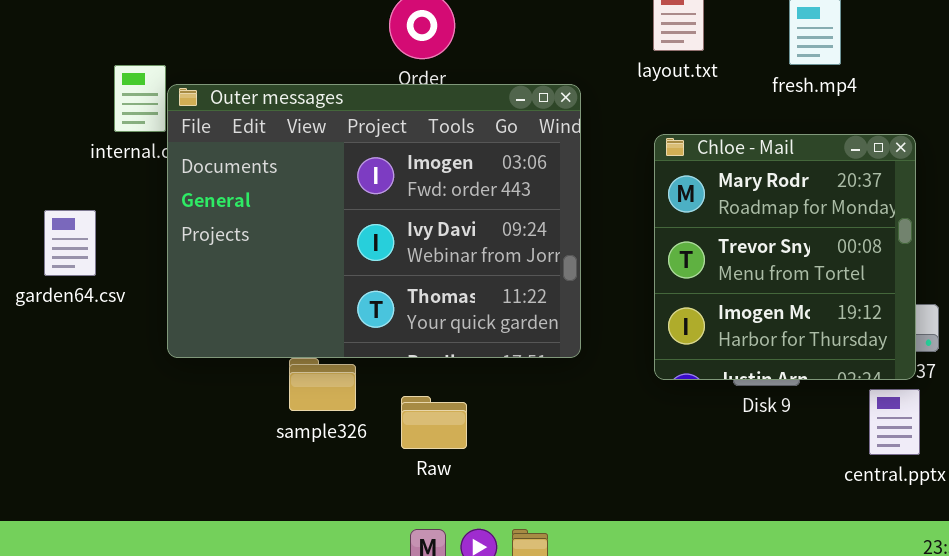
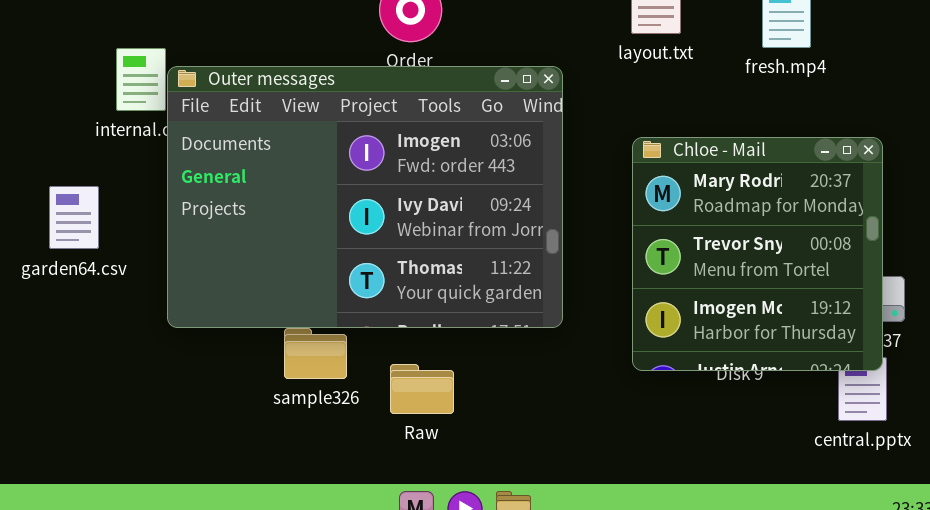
Chloe - Mail: [654,134,916,380] -> [632,137,883,371], moved

